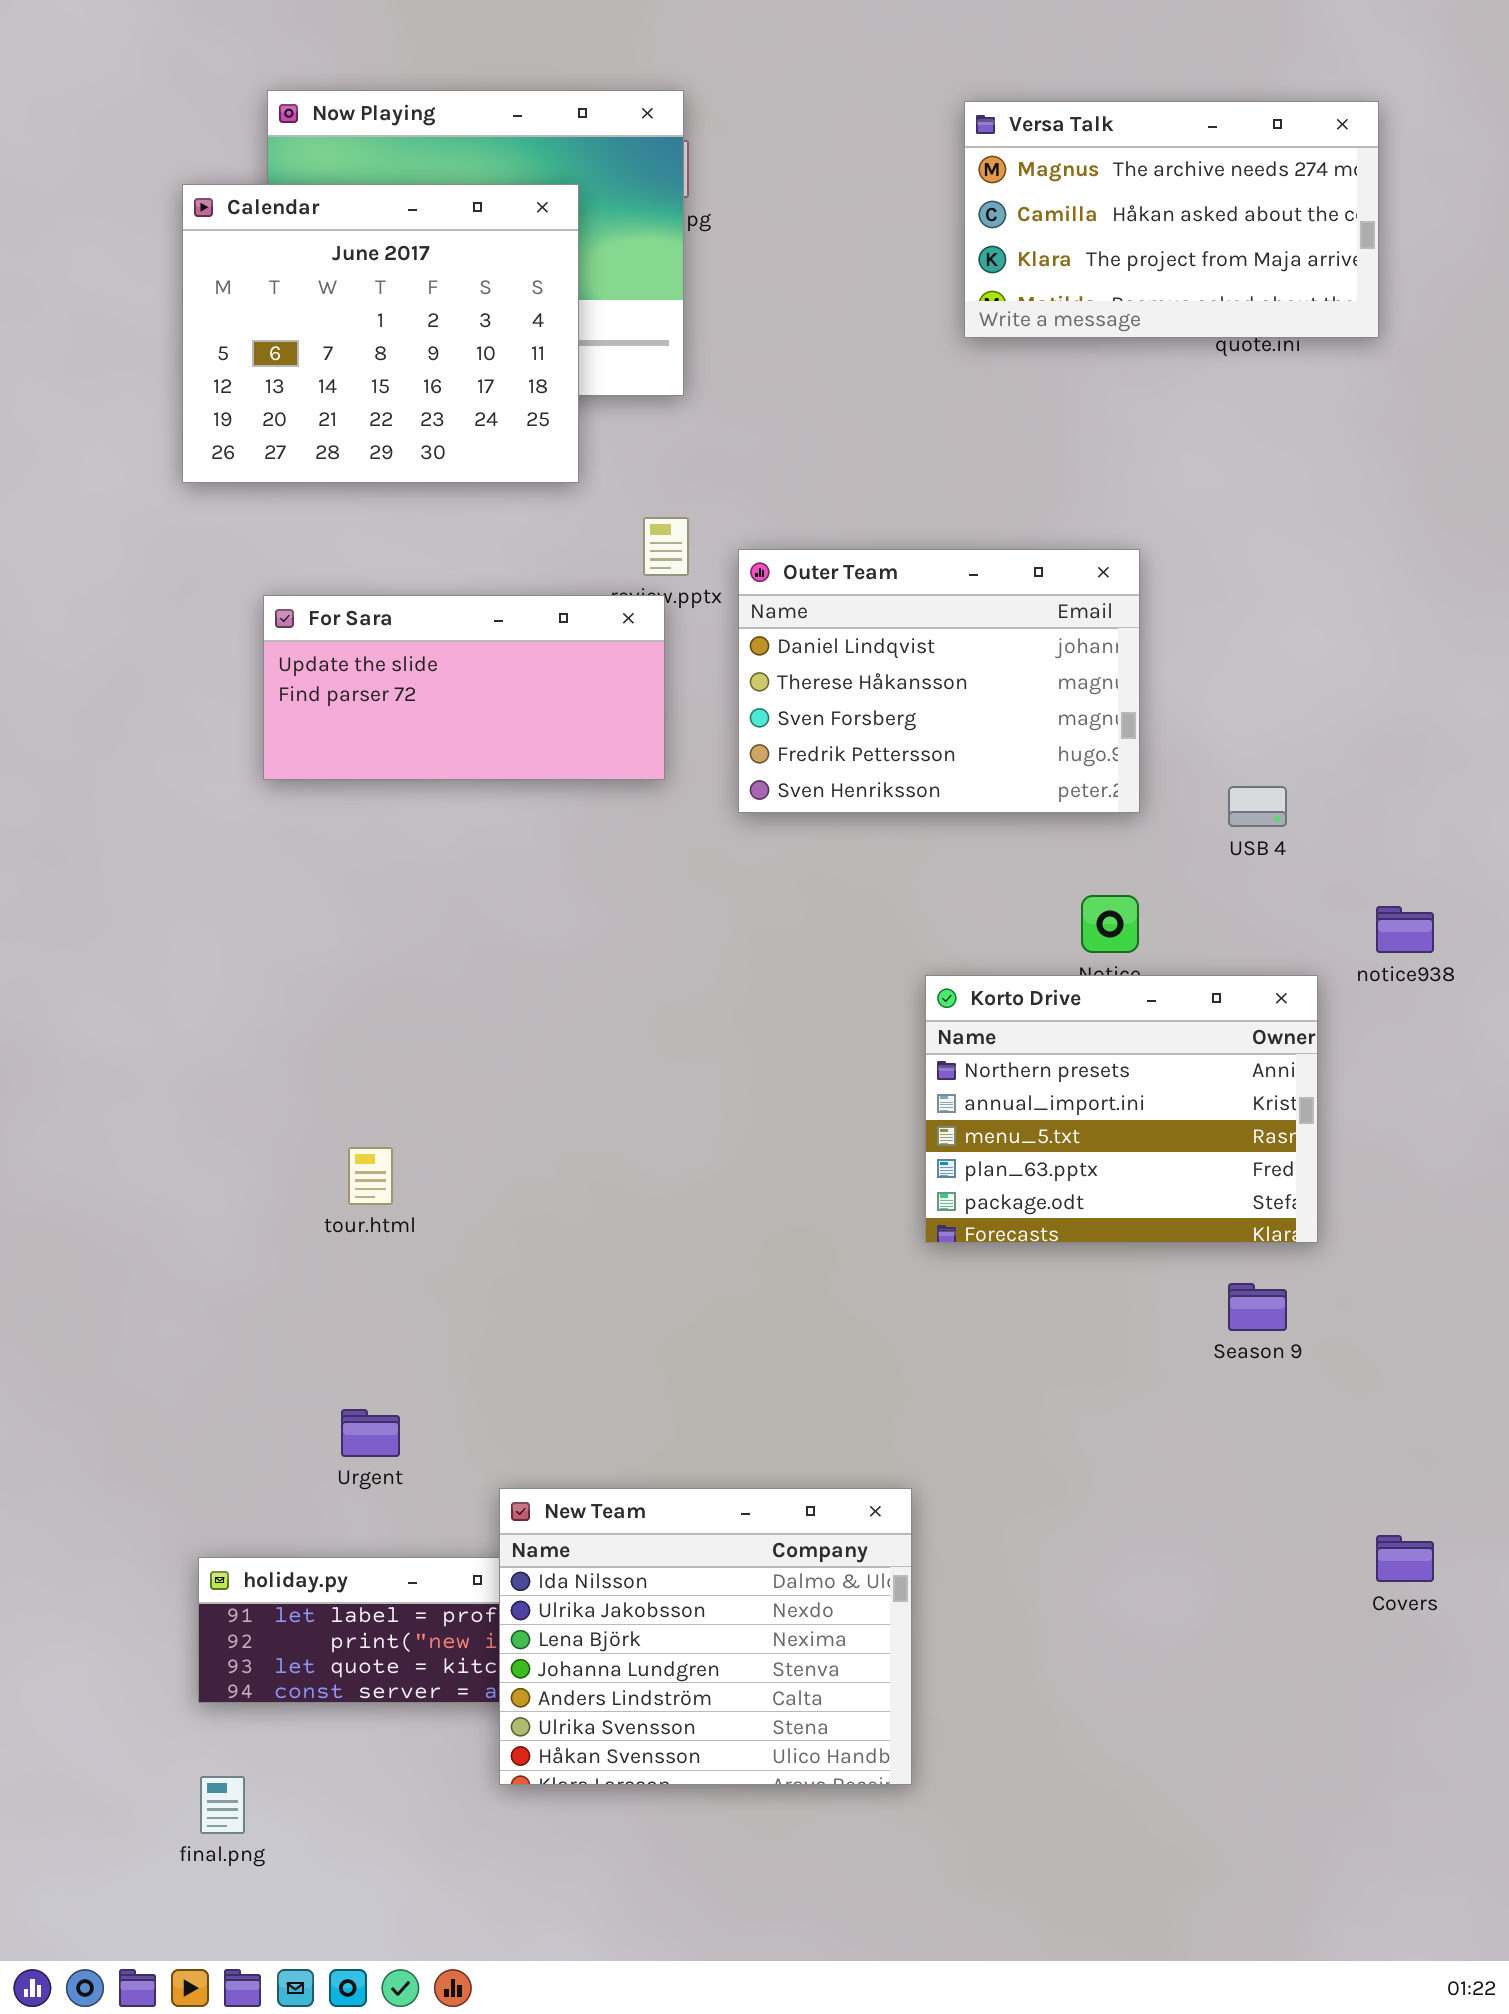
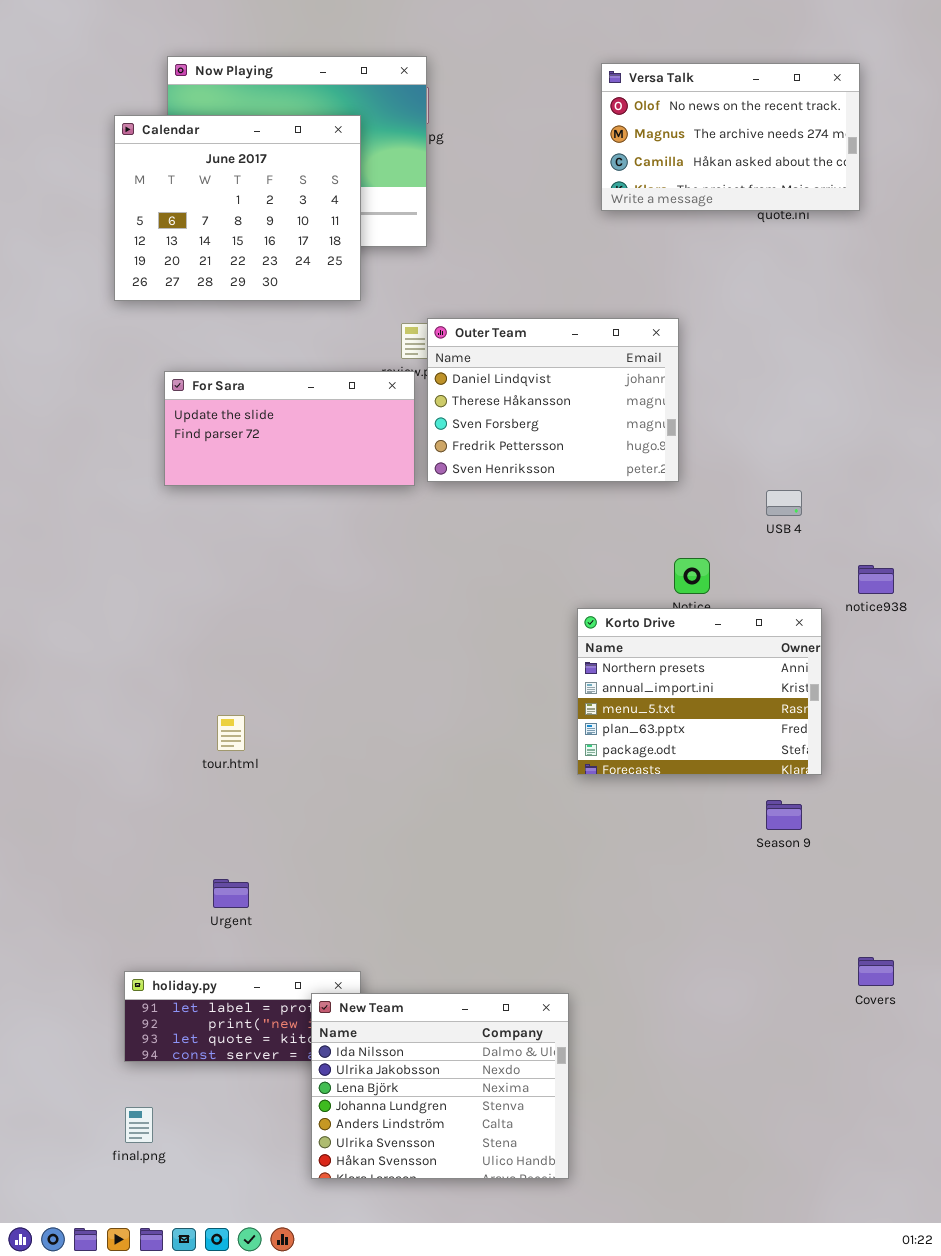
Versa Talk: [964,101,1379,338] -> [601,63,860,211], scrolled up 1 row
Outer Team: [738,549,1140,813] -> [427,318,679,482], moved
New Team: [499,1488,912,1785] -> [311,993,569,1179], moved

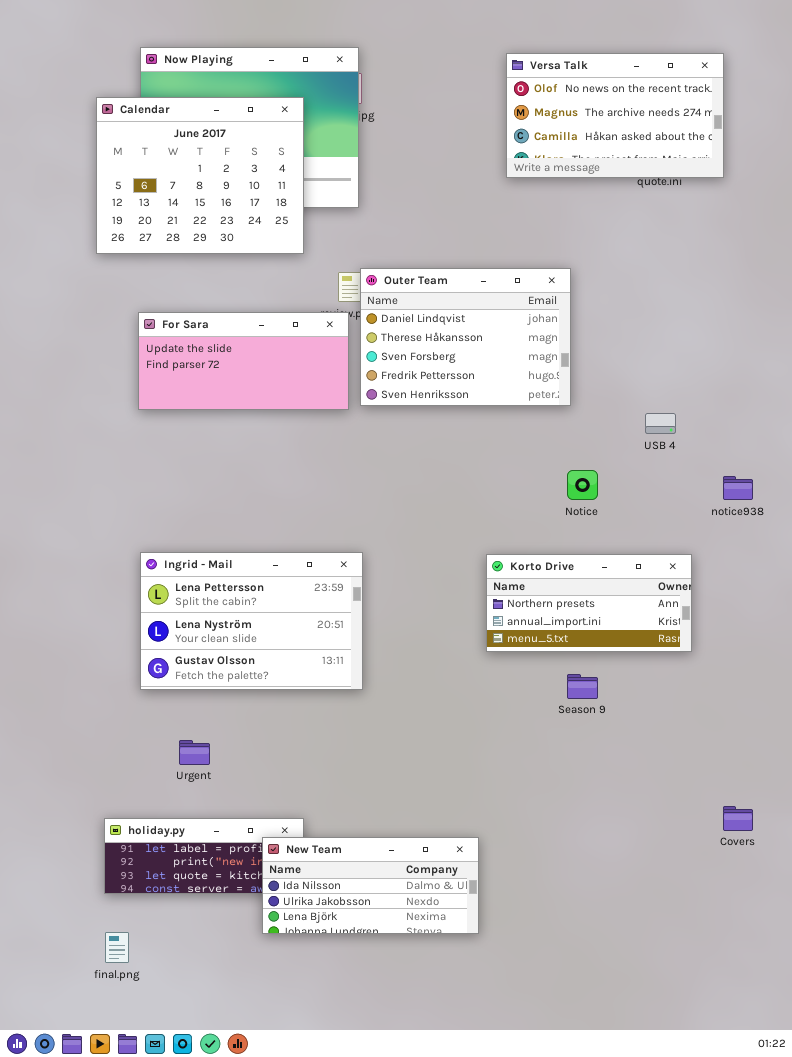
Korto Drive: [577,608,822,775] -> [486,554,692,652], resized
Ingrid - Mail: none -> [140,552,363,690], opened
Season 9: [766,800,802,830] -> [567,674,598,699], moved
New Team: [311,993,569,1179] -> [262,837,479,934], resized

